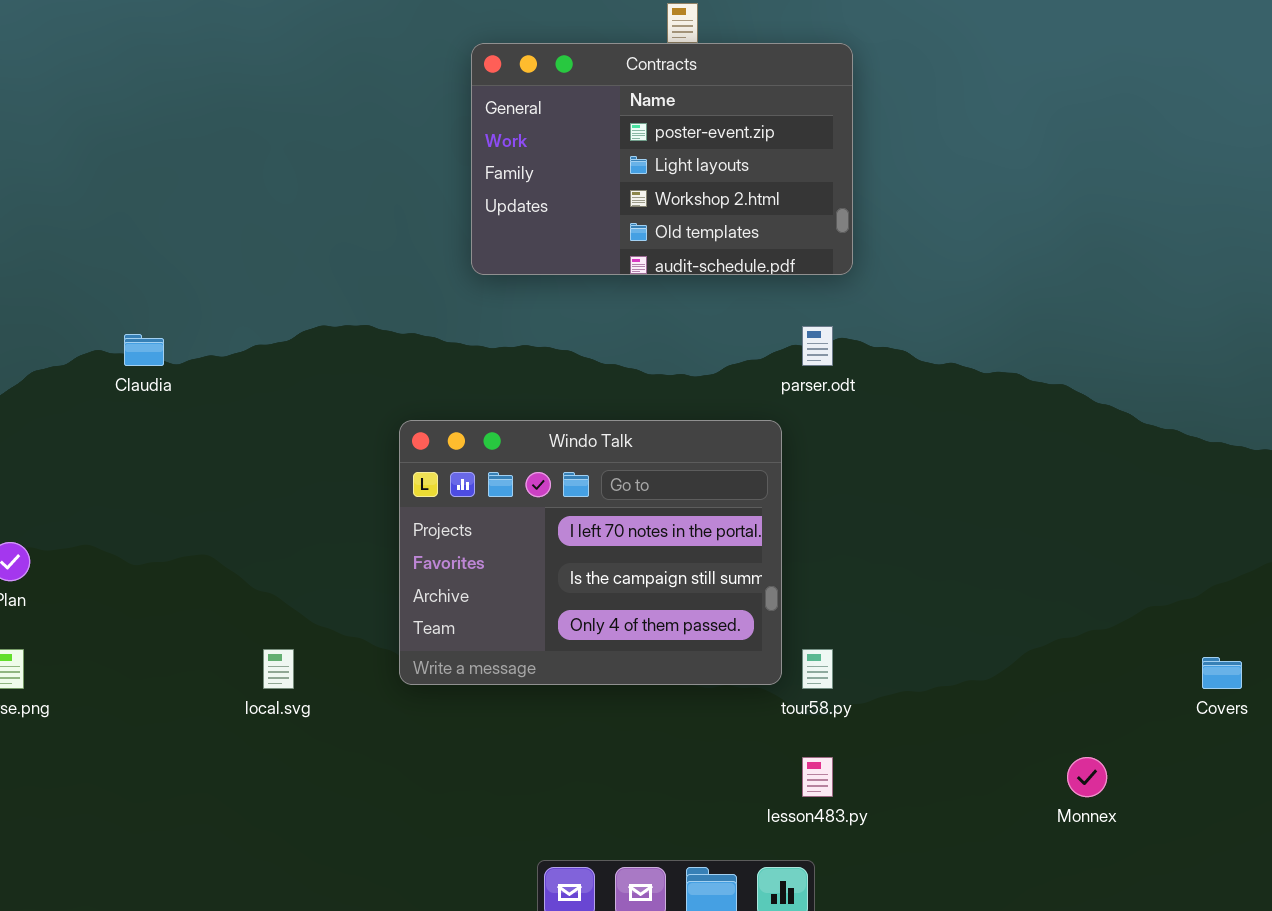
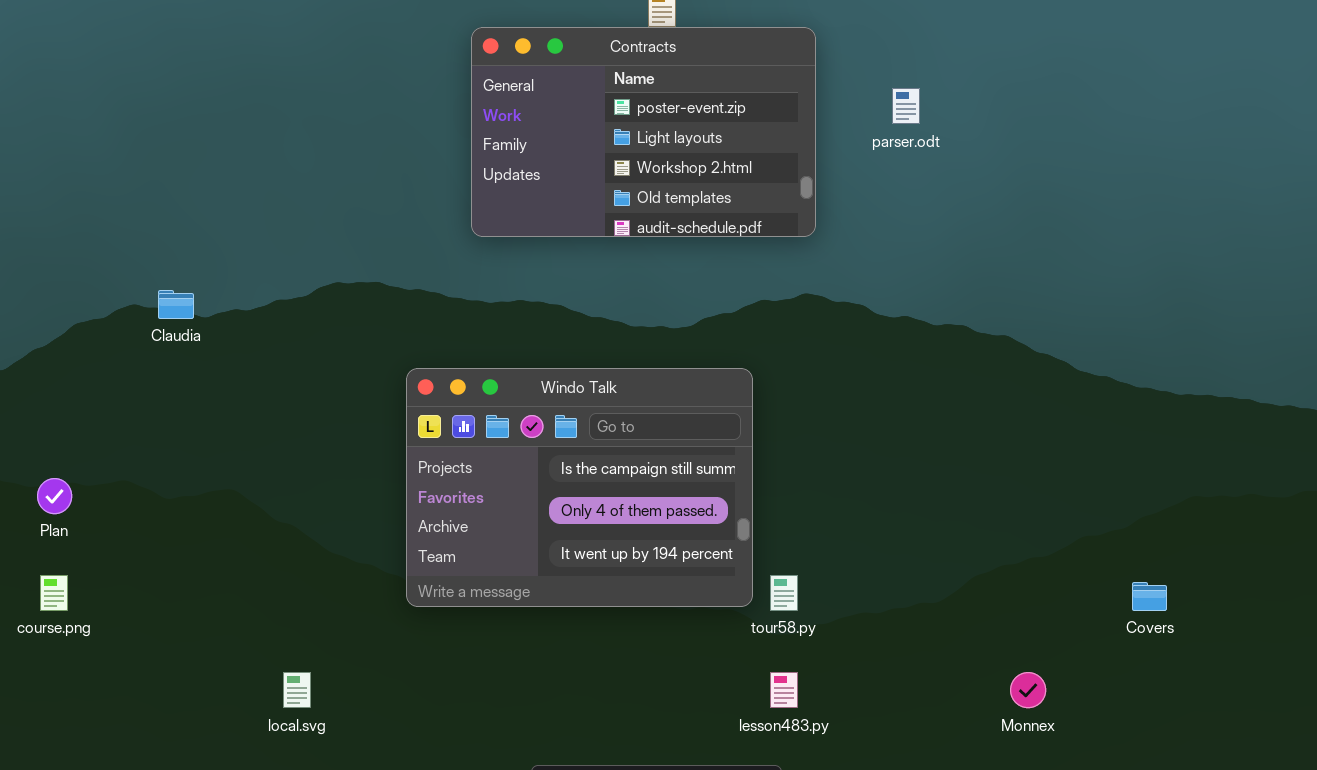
parser.odt: [802,326,833,366] -> [892,88,920,124], moved
Windo Talk: [399,420,782,685] -> [406,368,753,607], scrolled down 1 row
local.svg: [263,649,294,689] -> [283,672,311,708], moved

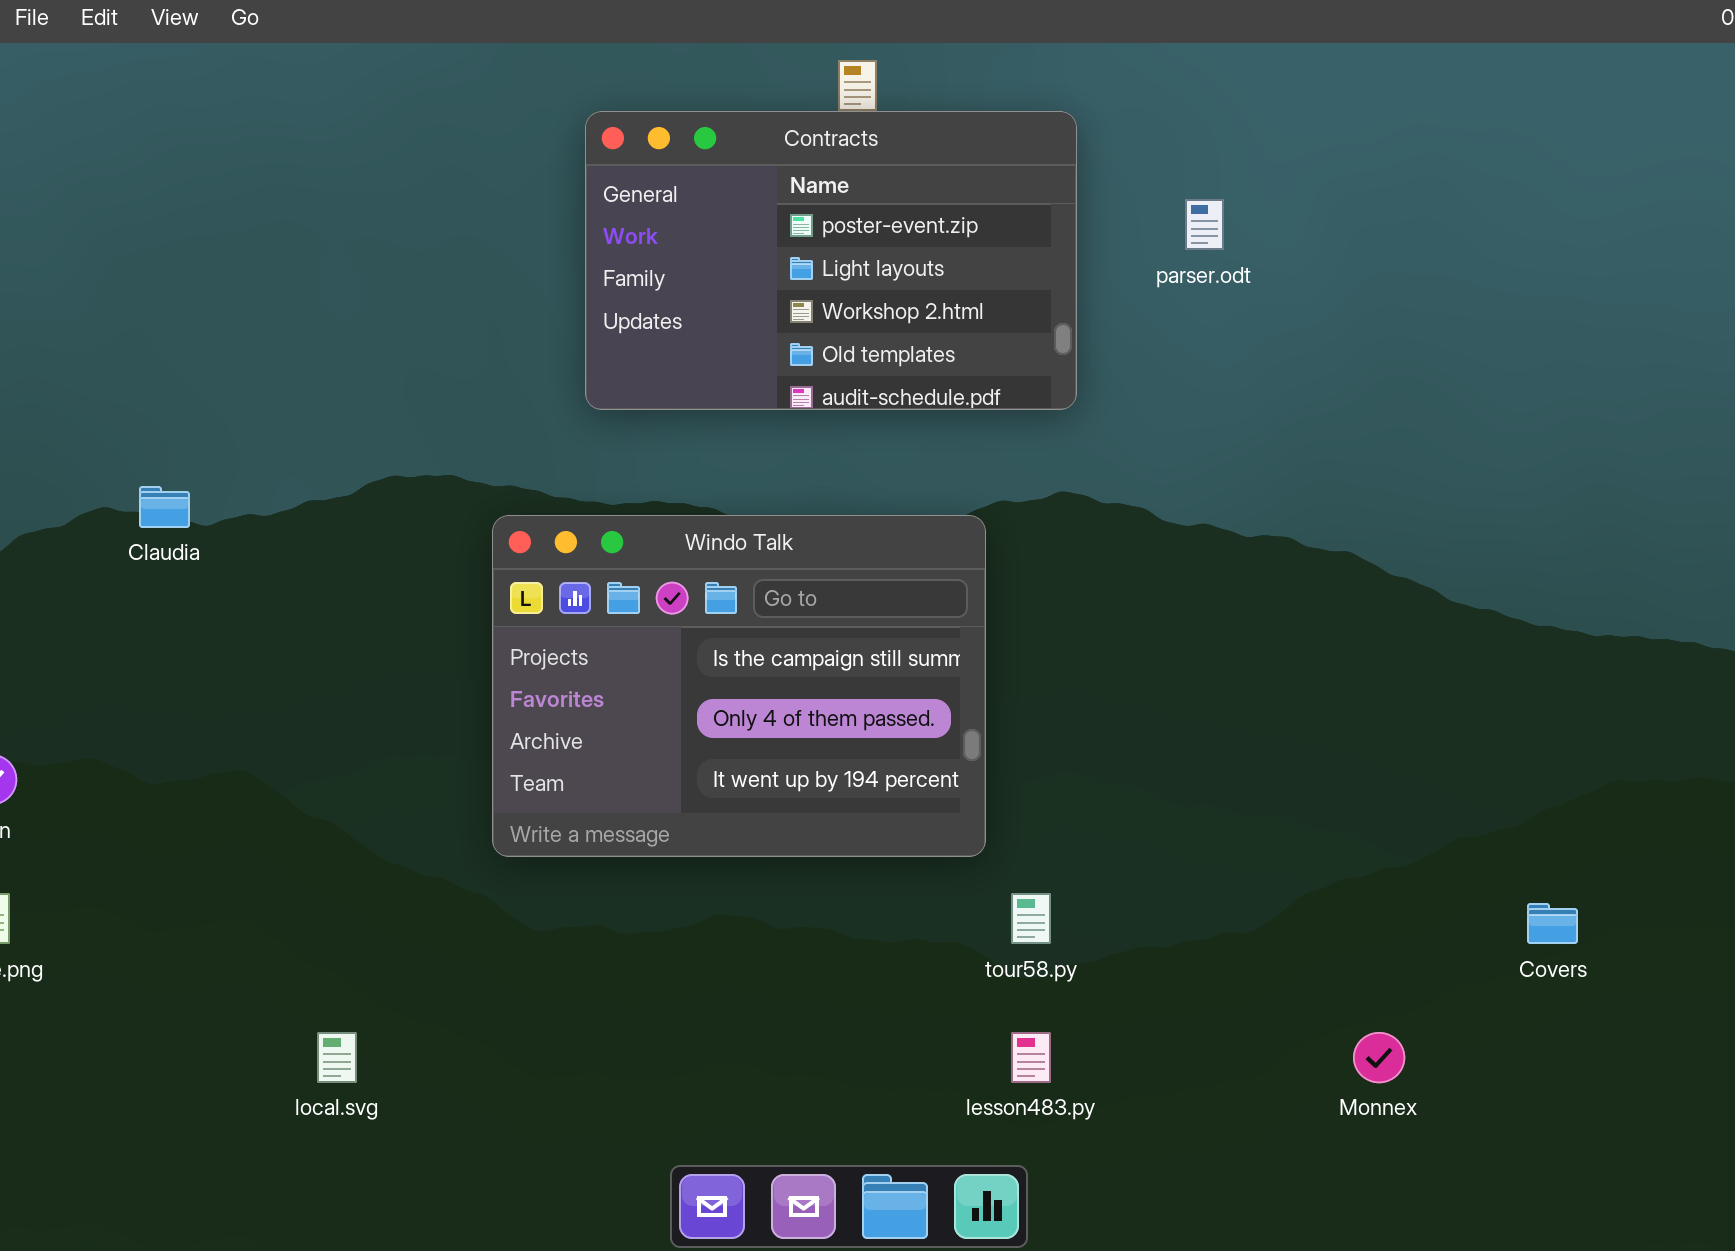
Windo Talk: [406,368,753,607] -> [492,515,986,857], moved

